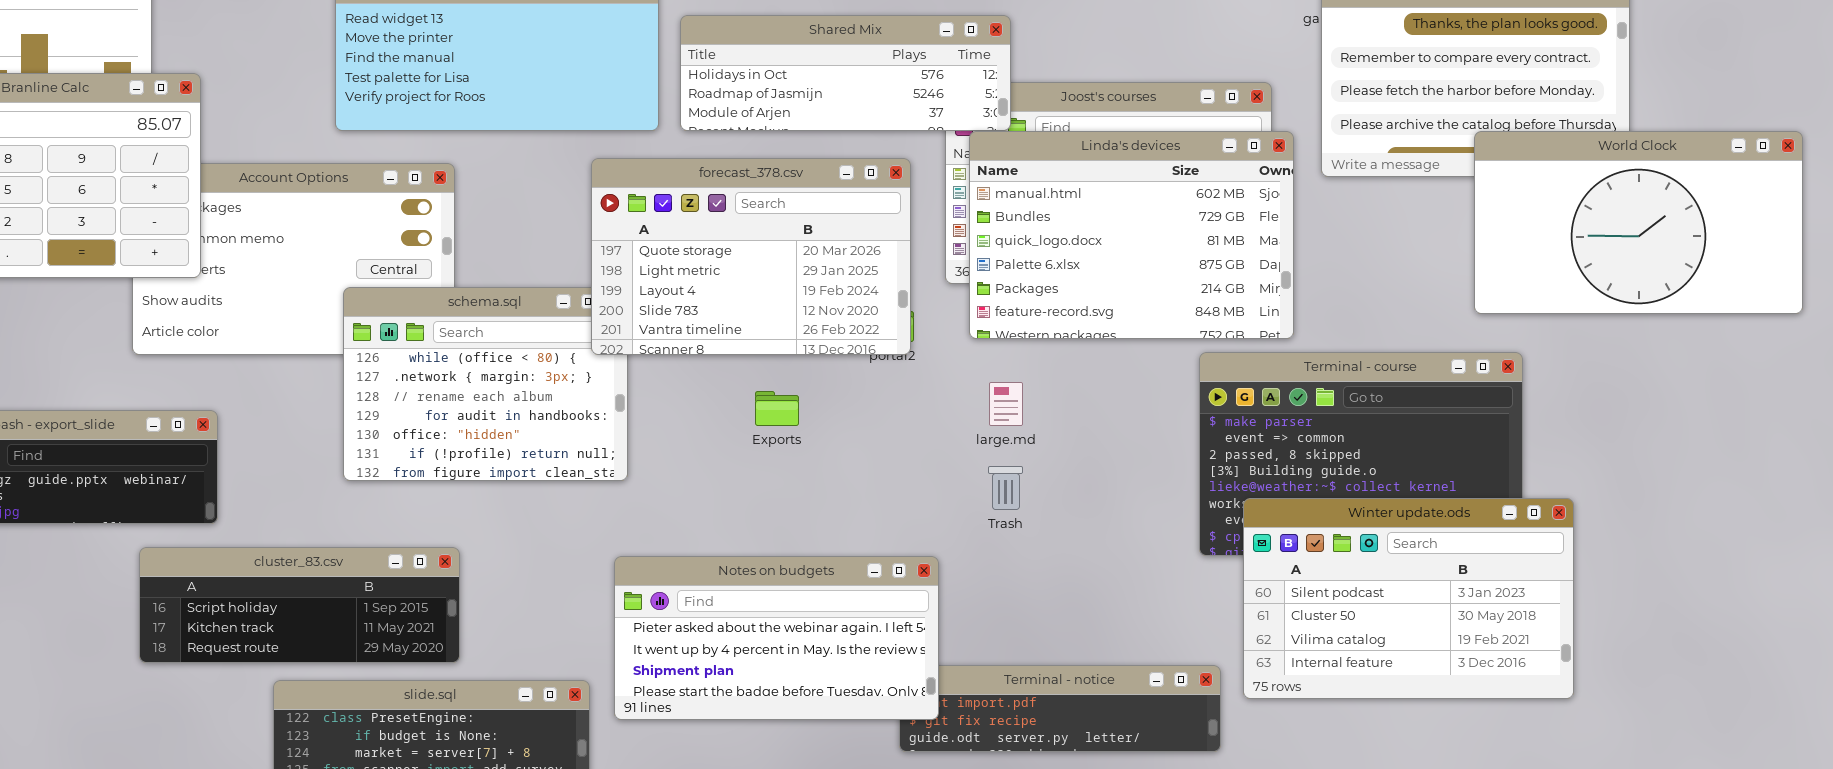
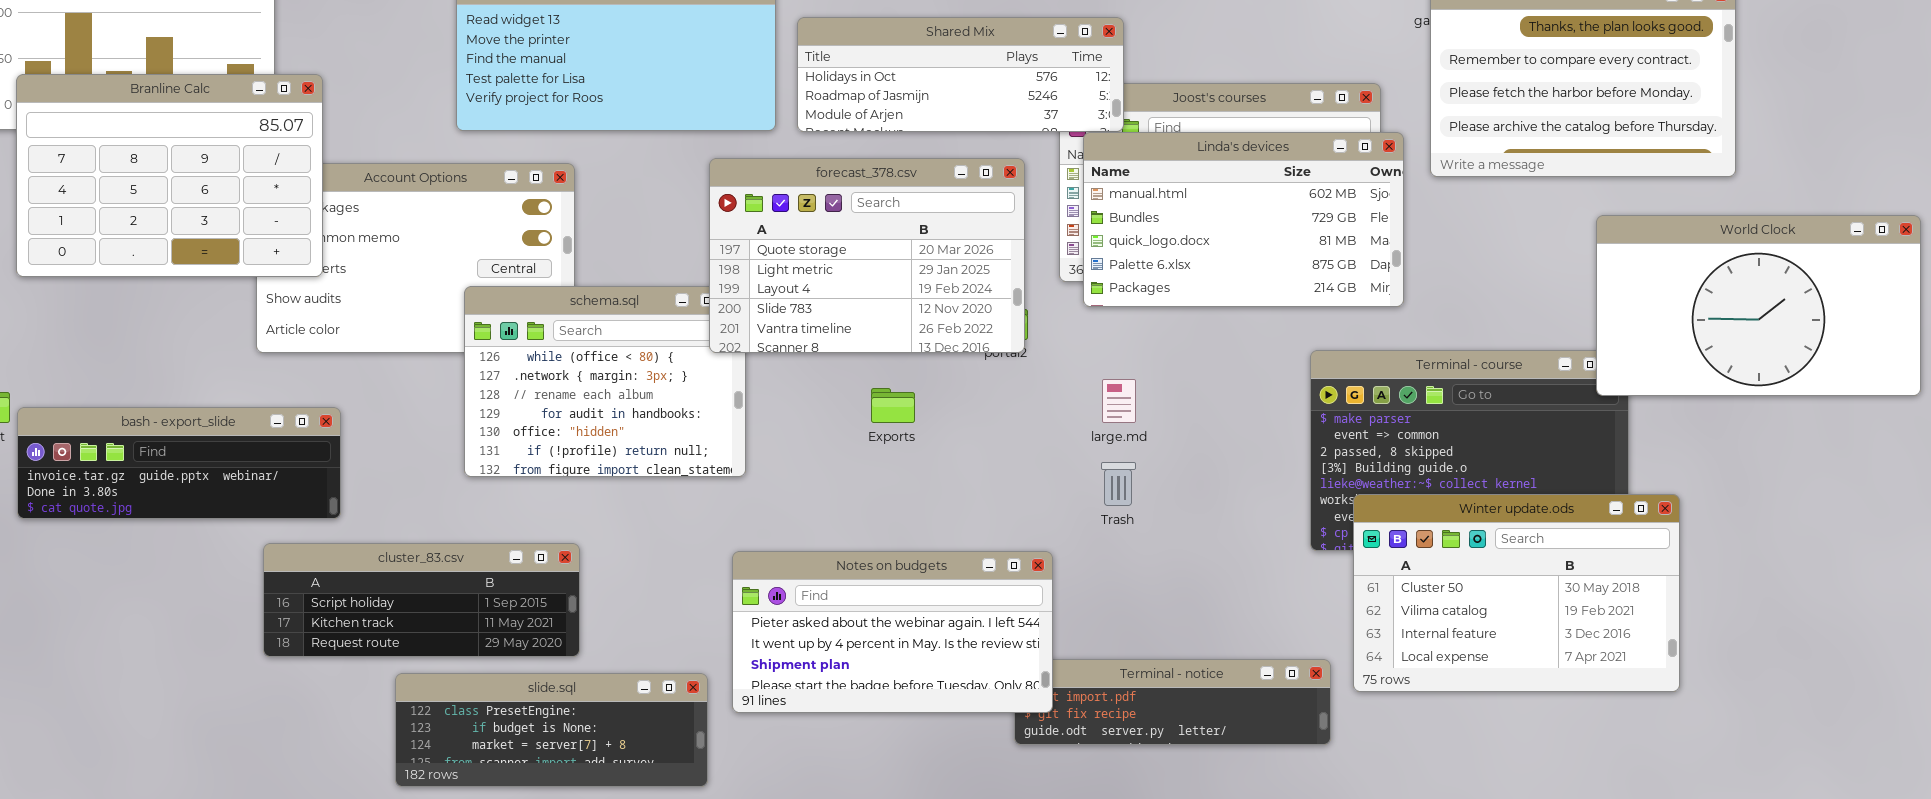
World Clock: [1474,131,1803,314] -> [1596,215,1921,396], moved
Linda's devices: [969,131,1294,339] -> [1083,132,1404,307], resized
Winter update.ods: [1243,498,1574,699] -> [1353,494,1680,692], scrolled down 1 row

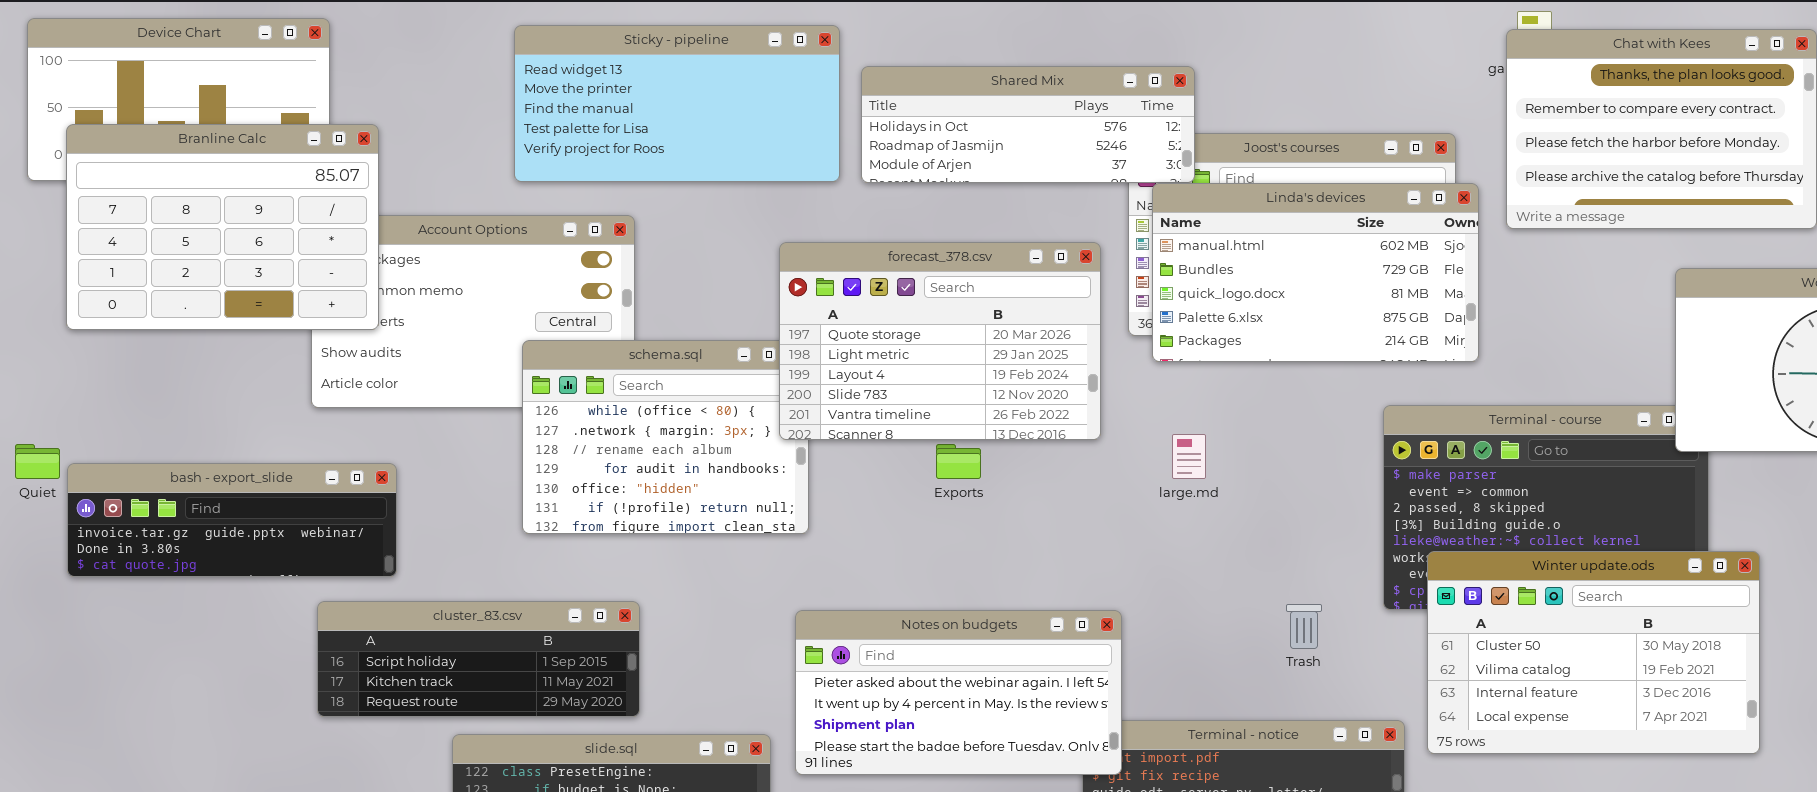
forecast_378.csv: [709,158,1025,353] -> [779,242,1101,440], moved
Trash: [1101,462,1136,506] -> [1286,604,1322,649], moved

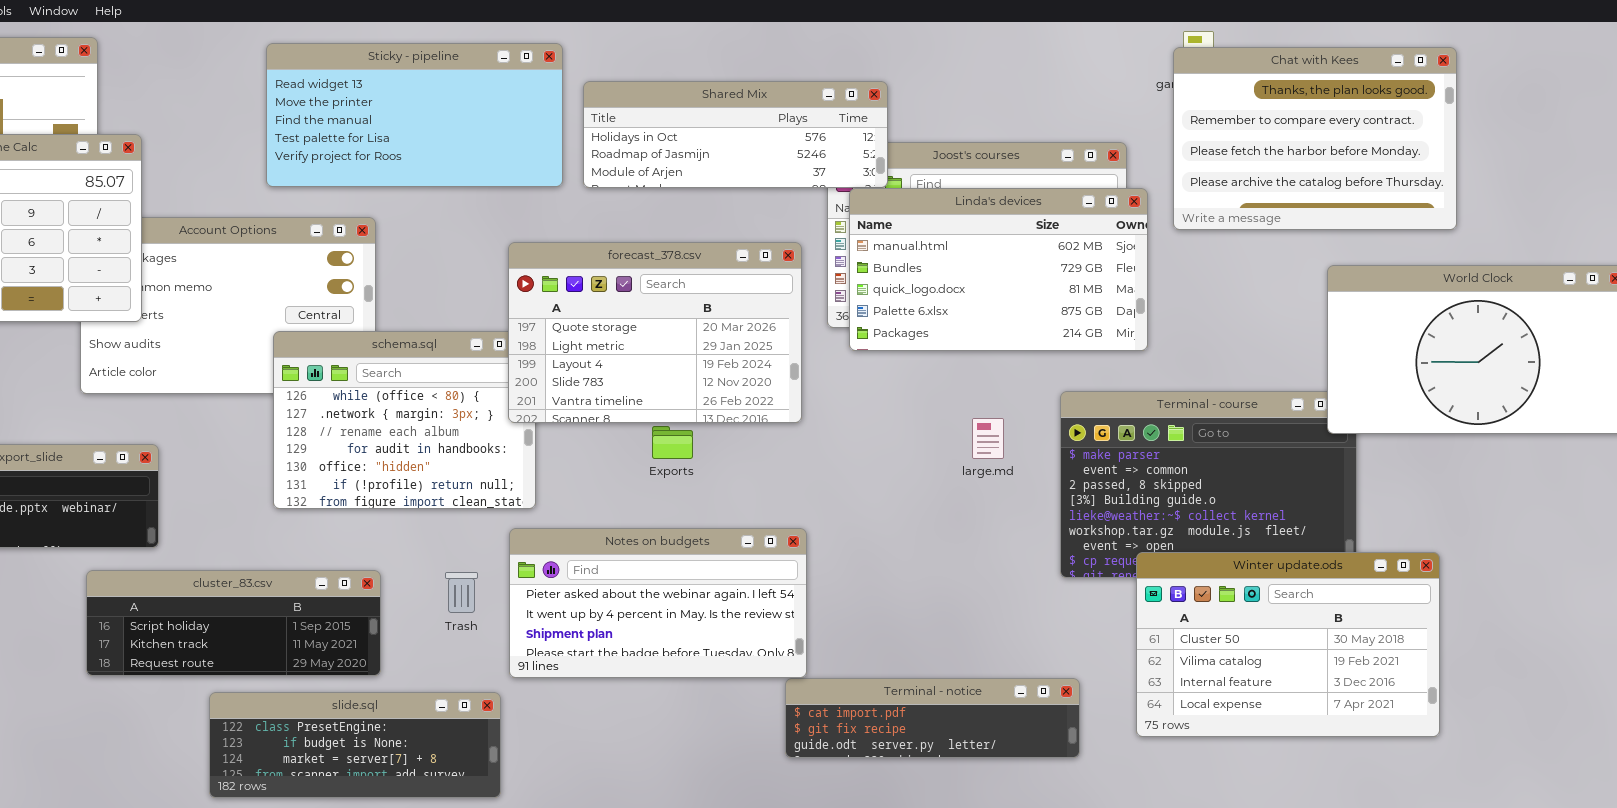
large.md: [1172,434,1206,479] -> [972,418,1004,459], moved
Winter update.ods: [1427,551,1760,754] -> [1136,552,1440,737], moved
Trash: [1286,604,1322,649] -> [445,572,478,613], moved
Notes on budgets: [795,610,1122,775] -> [509,528,807,678], moved

